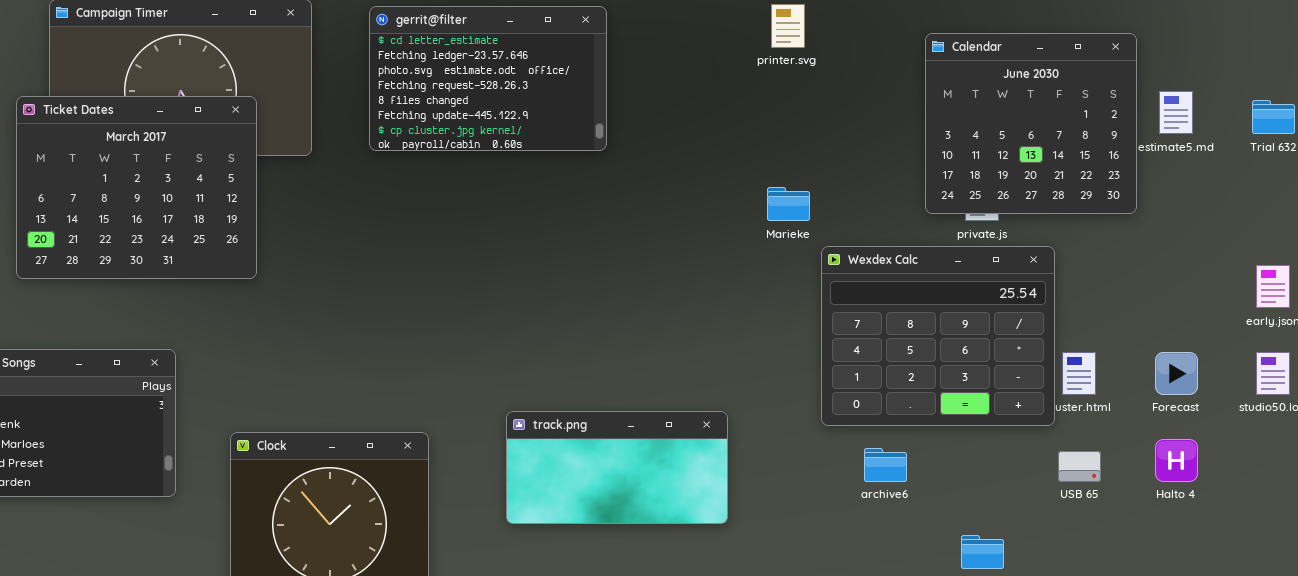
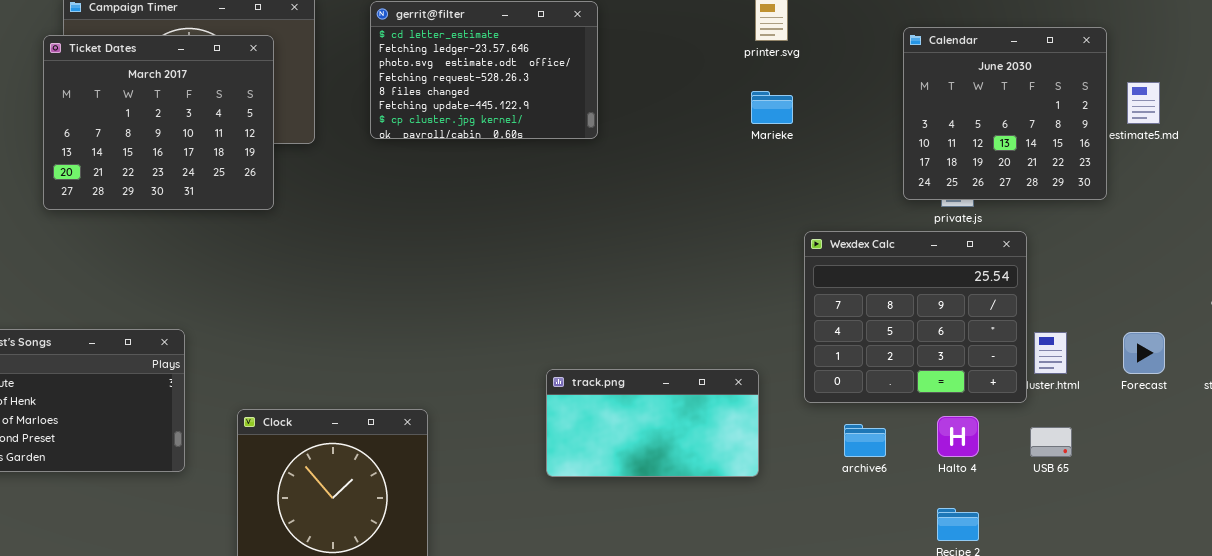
Ticket Dates: [16,96,257,279] -> [43,35,274,210], moved
Marieke: [767,187,810,221] -> [751,91,793,124], moved
track.png: [506,411,728,524] -> [546,369,759,477], moved
Halto 4: [1155,439,1198,482] -> [937,416,979,457], moved

